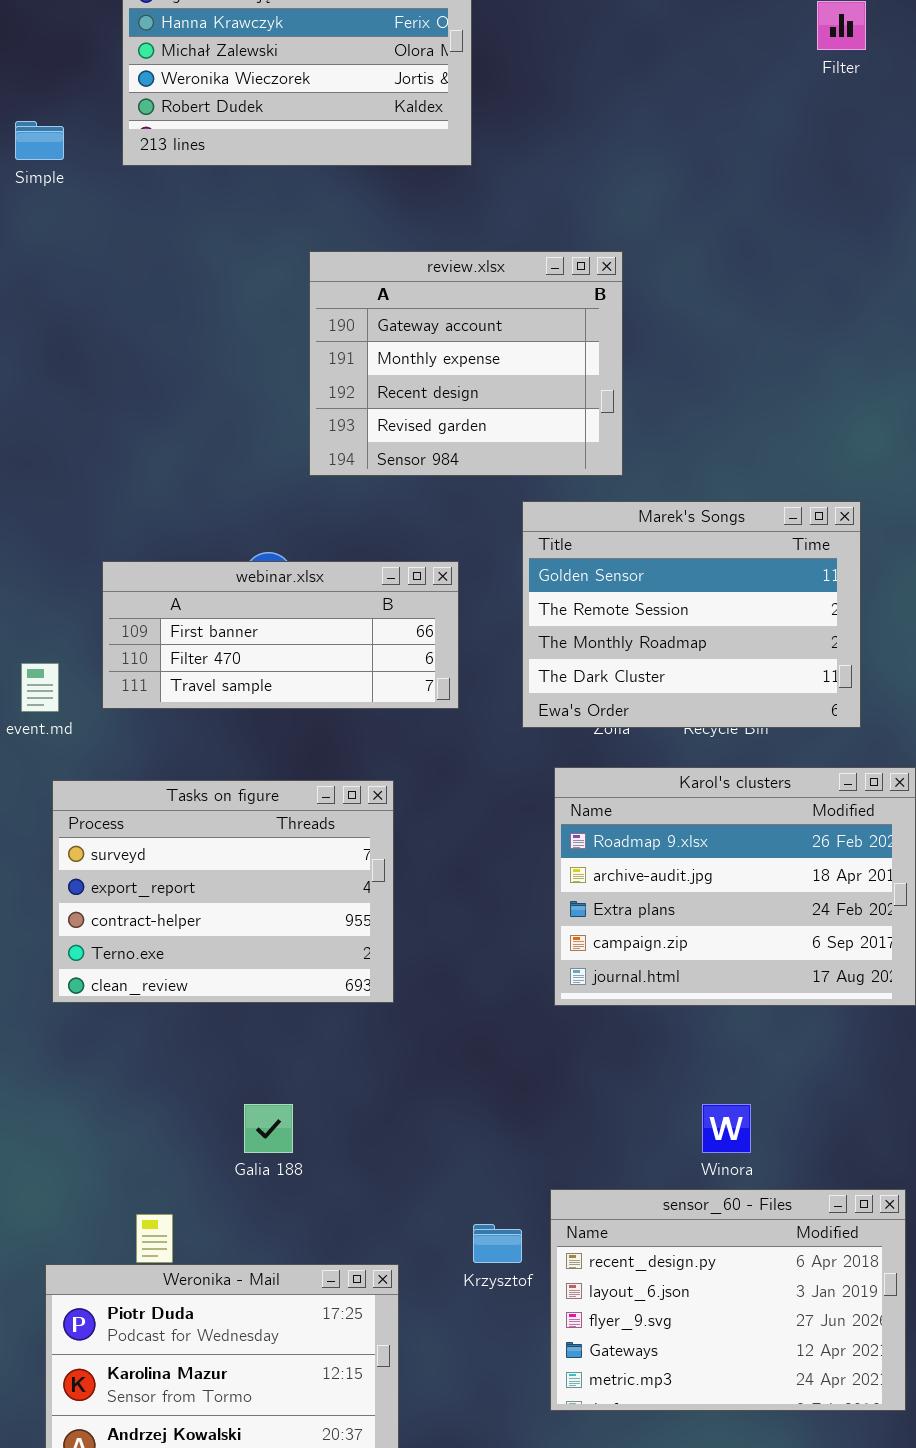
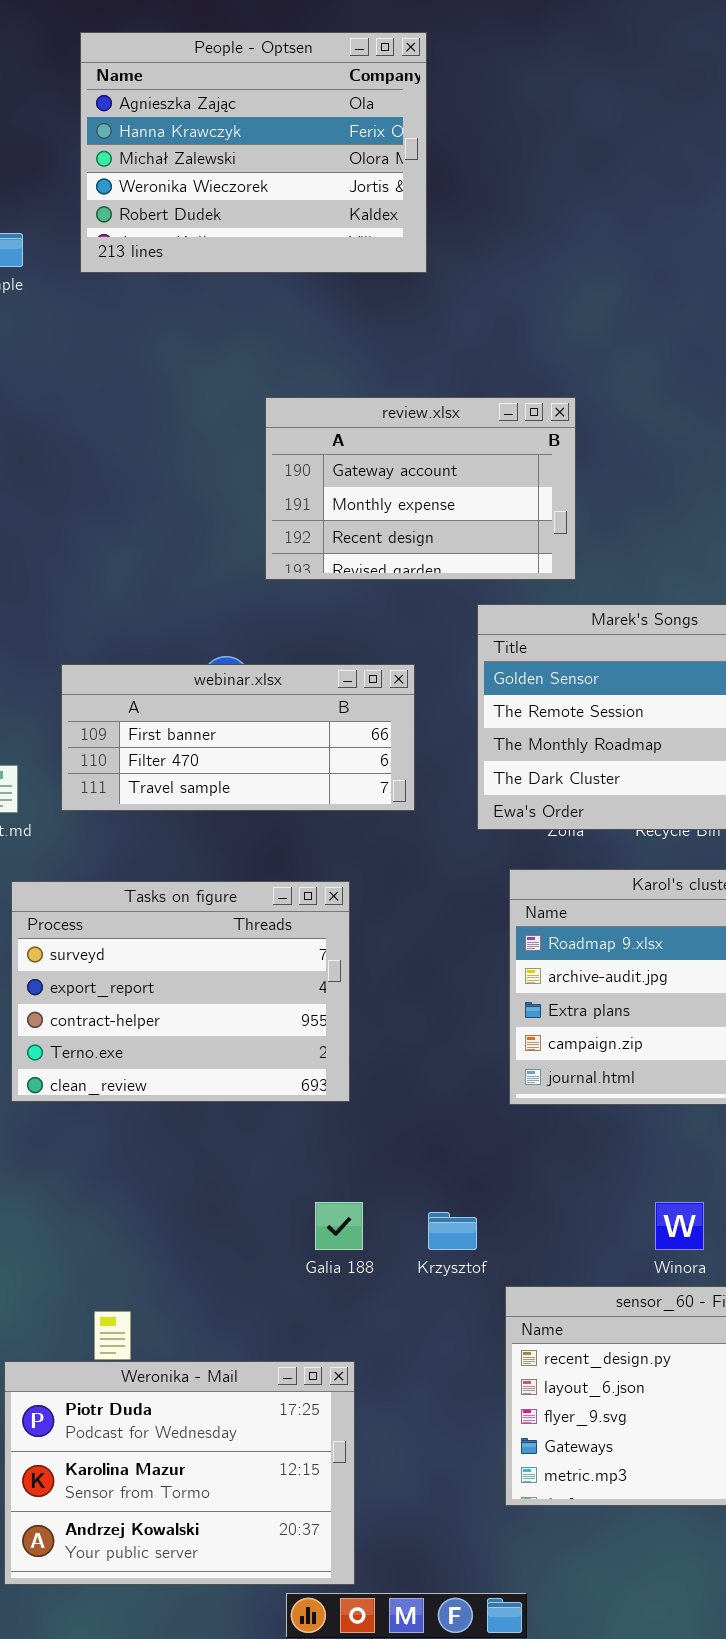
review.xlsx: [309,251,623,476] -> [265,397,576,580], resized
Galia 188: [244,1104,293,1153] -> [315,1202,363,1250], moved
Krzysztof: [473,1224,522,1263] -> [428,1212,477,1250], moved

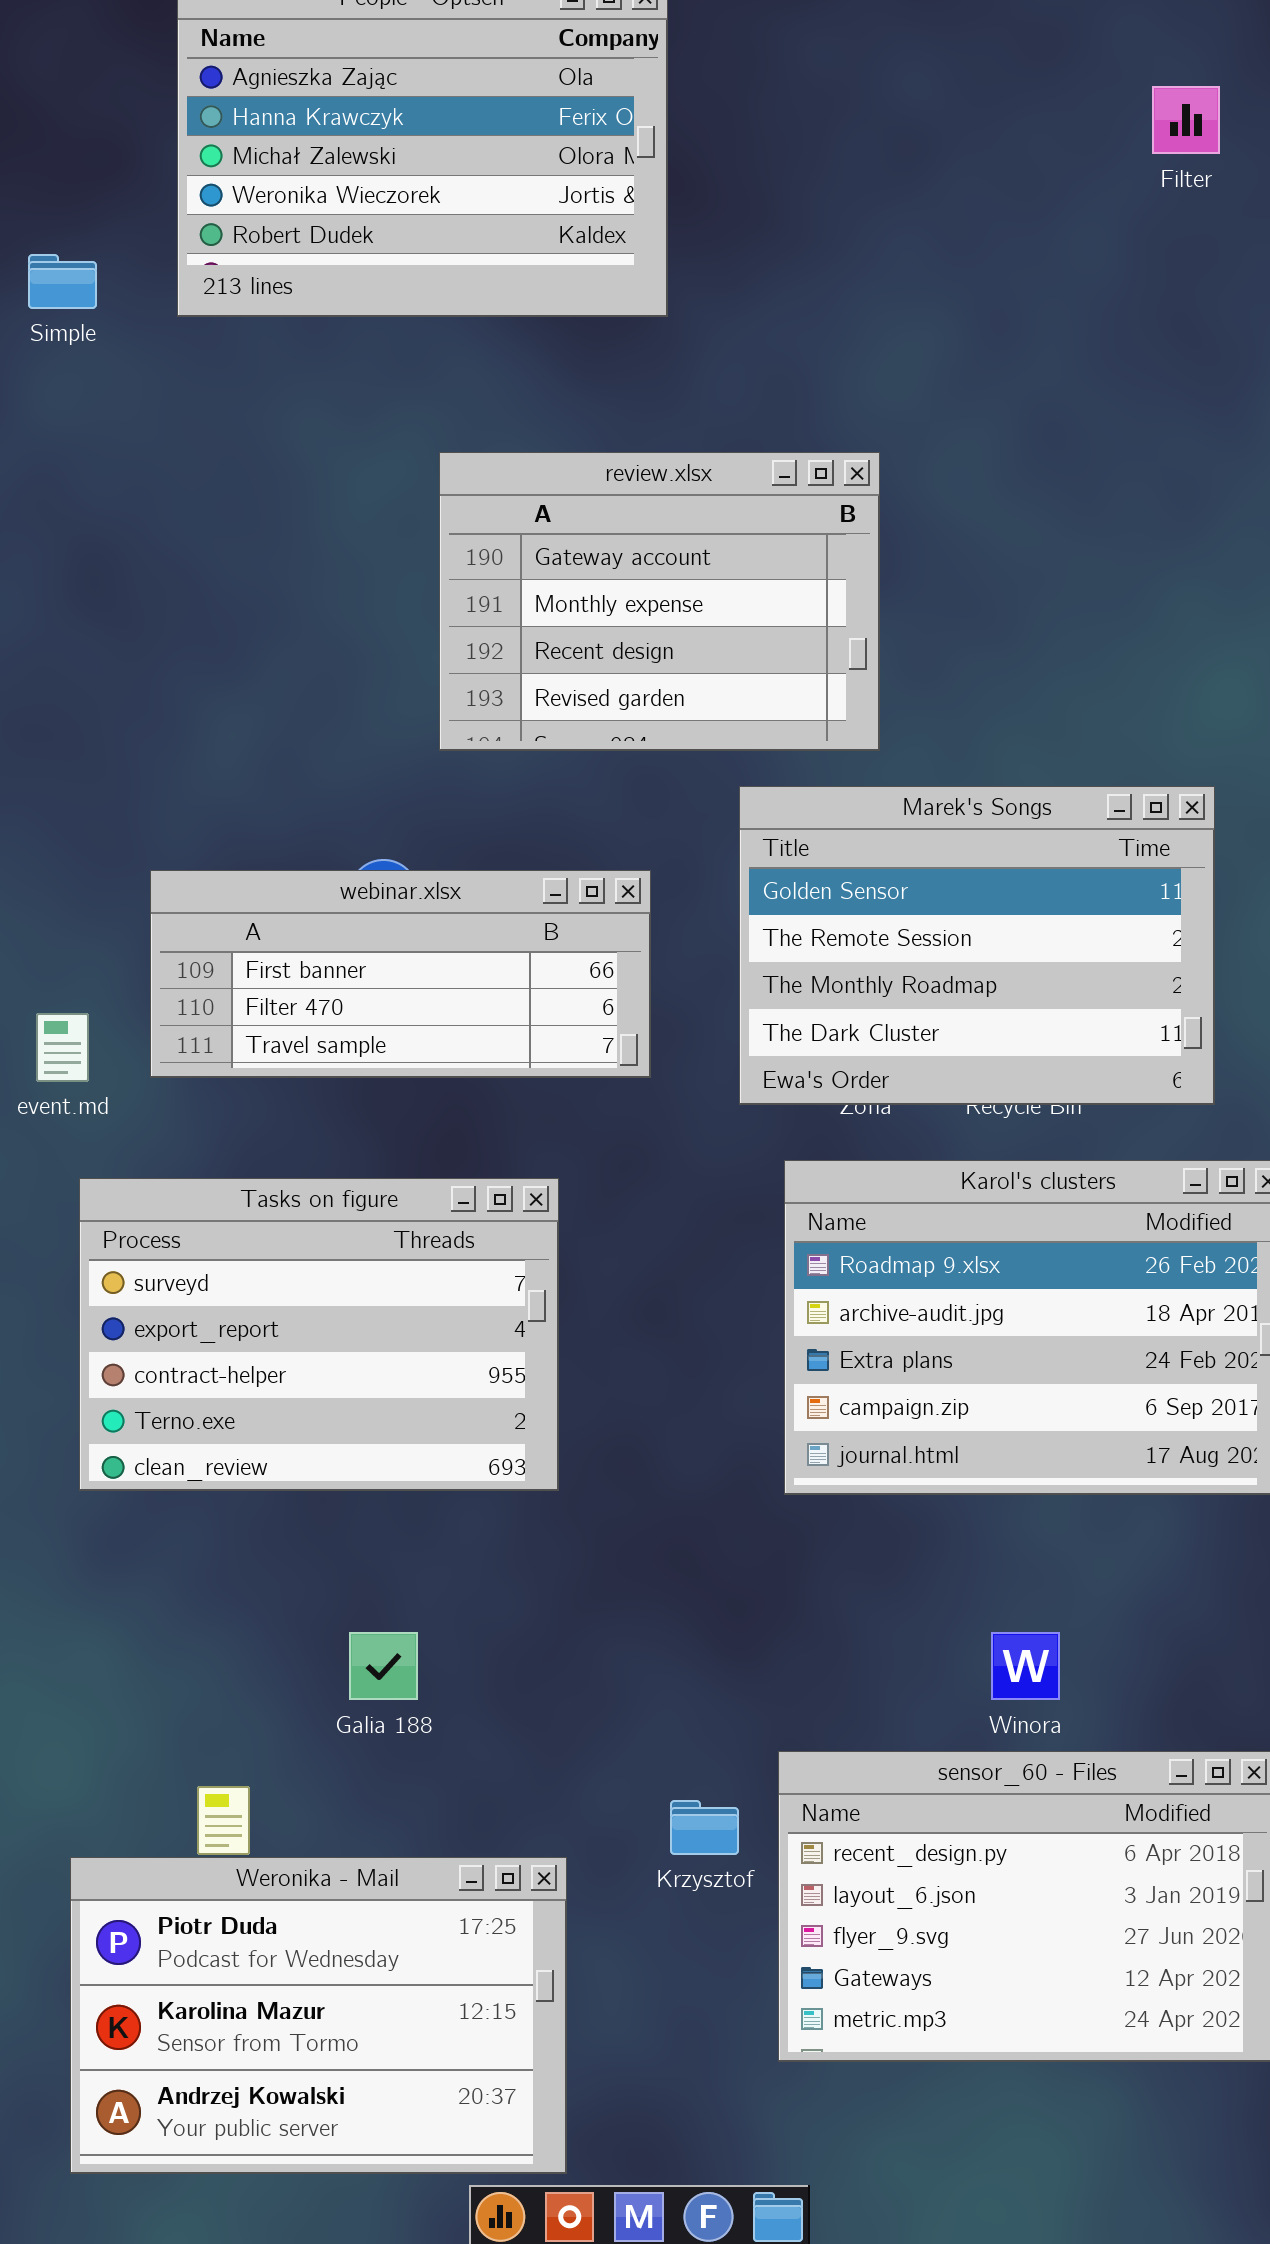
review.xlsx: [265,397,576,580] -> [439,452,880,751], resized
Galia 188: [315,1202,363,1250] -> [349,1632,418,1700], moved
Krzysztof: [428,1212,477,1250] -> [670,1800,739,1855], moved

